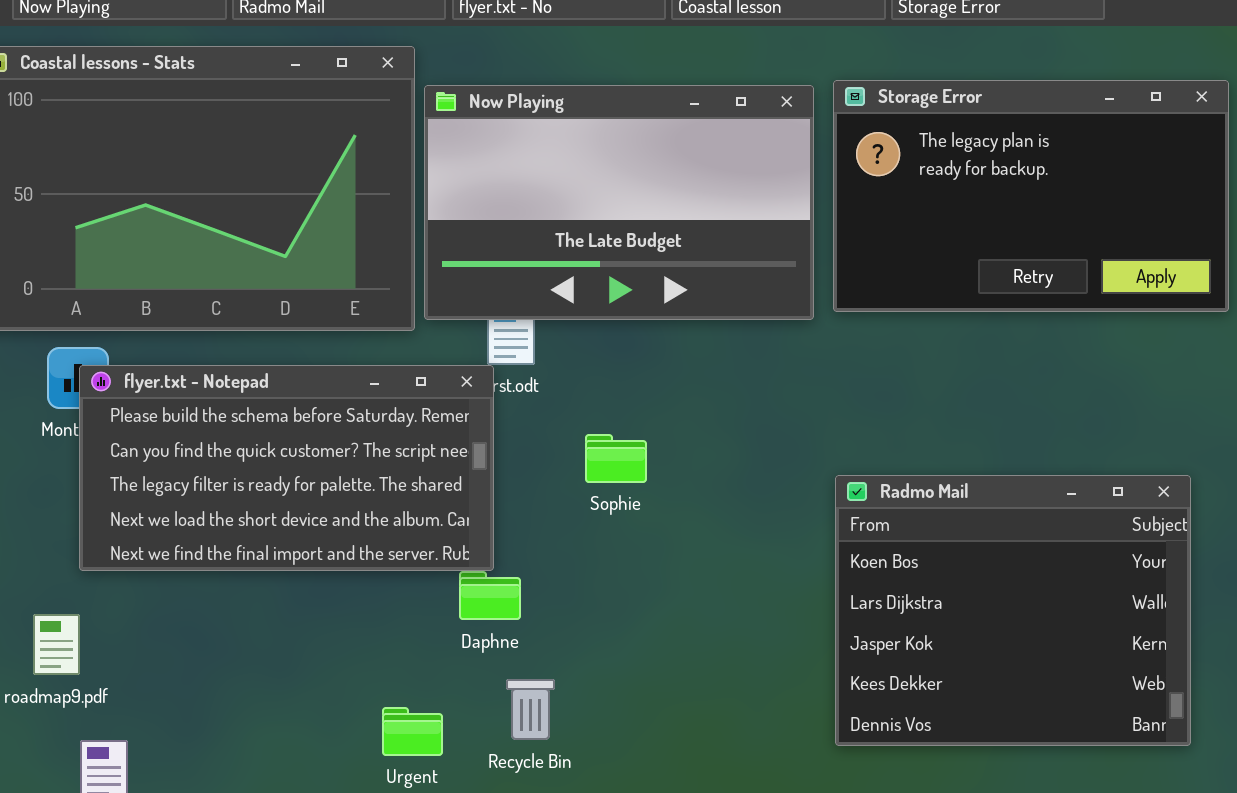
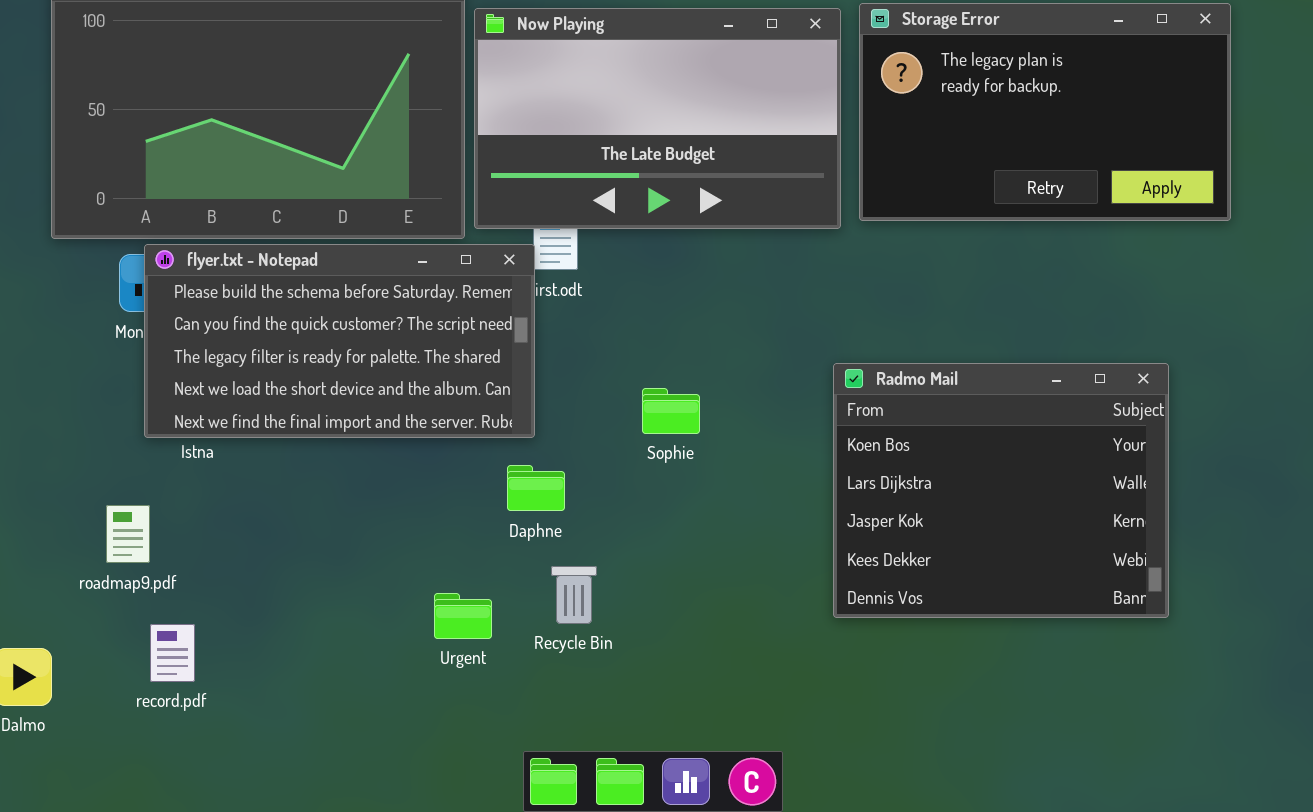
flyer.txt - Notepad: [79,365,494,571] -> [144,244,535,438], moved
Sophie: [585,434,647,483] -> [642,388,700,434], moved
Radmo Mail: [835,475,1191,746] -> [833,363,1169,618], moved

